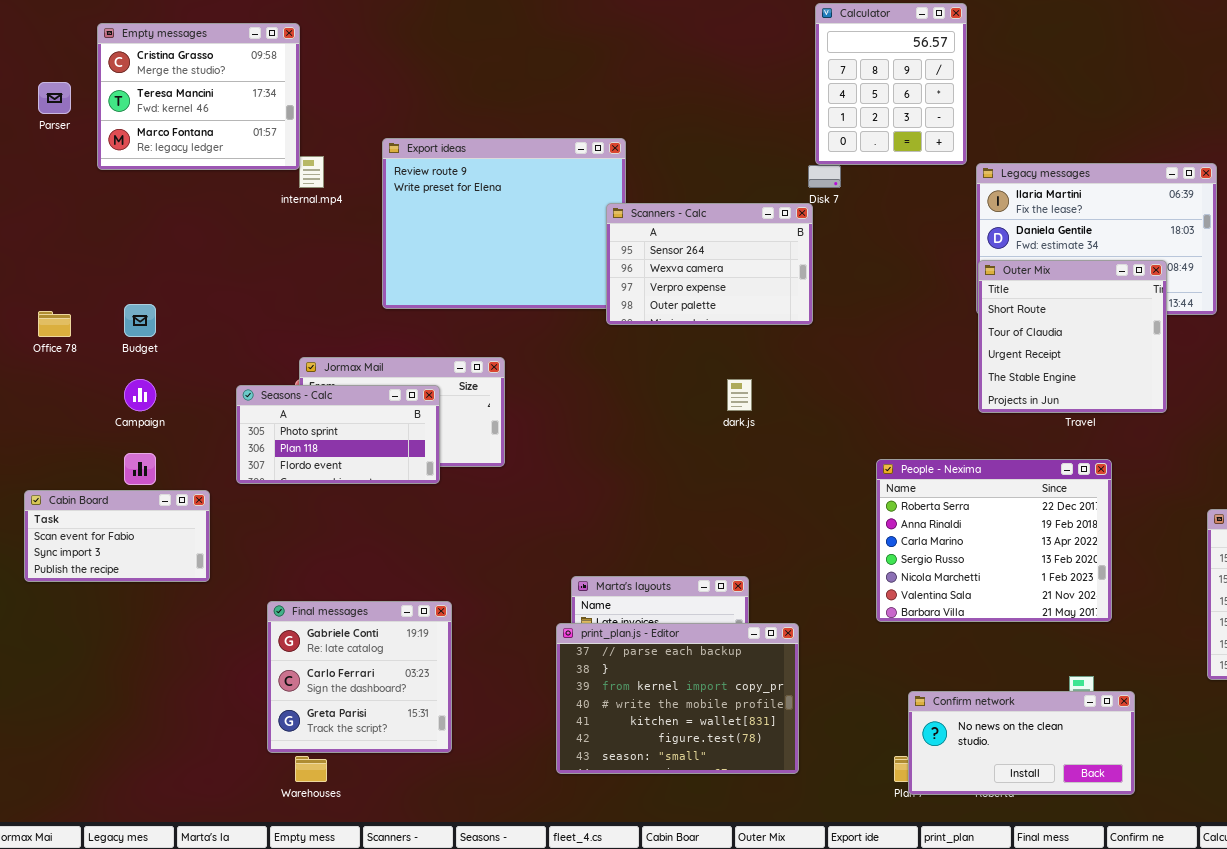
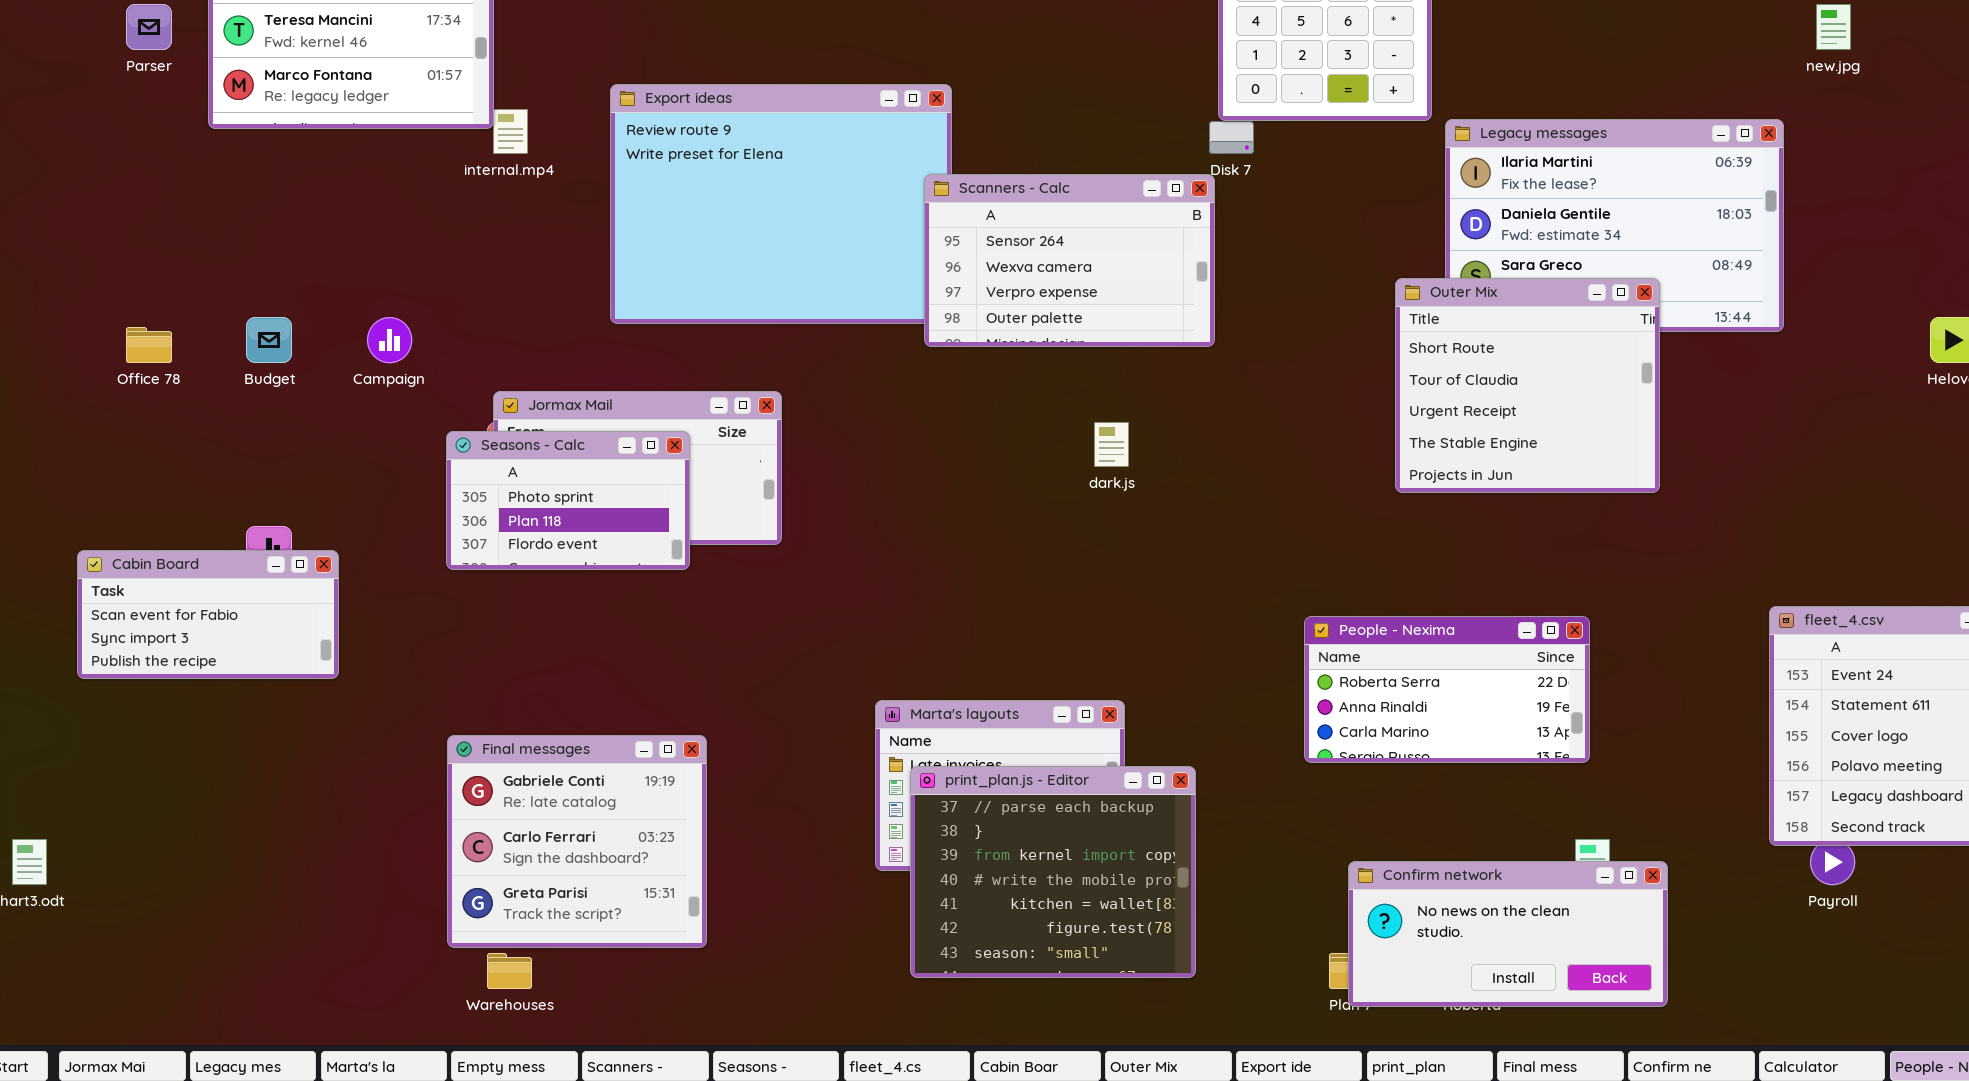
Outer Mix: [978,260,1167,413] -> [1395,278,1660,493], moved
Campaign: [124,379,156,411] -> [367,317,412,363], moved
Seasons - Calc: [236,385,440,484] -> [446,431,690,570], resized
People - Nexima: [876,459,1112,622] -> [1304,616,1590,763], resized
Cabin Board: [24,490,210,582] -> [77,550,339,679], moved
print_plan.js - Editor: [556,623,799,774] -> [910,766,1196,978], resized

